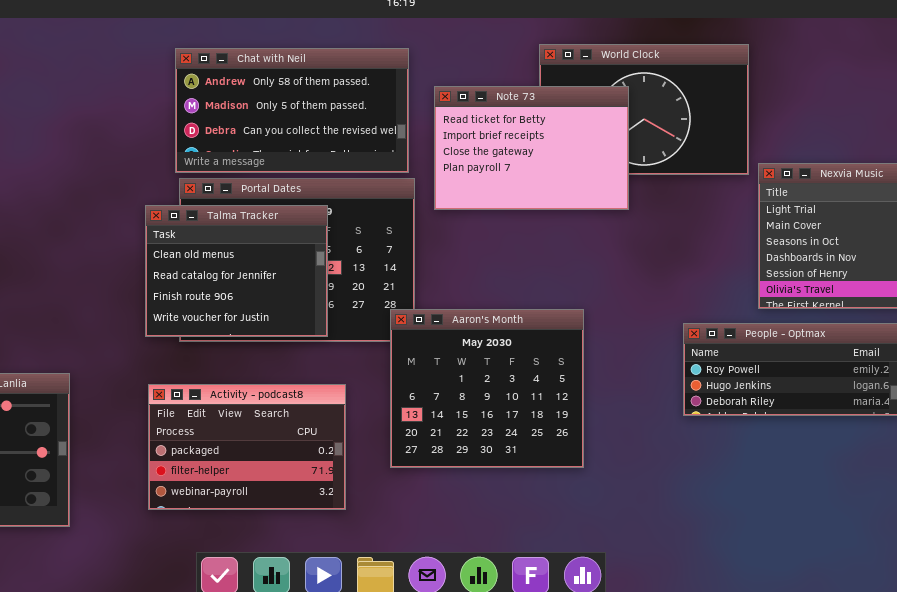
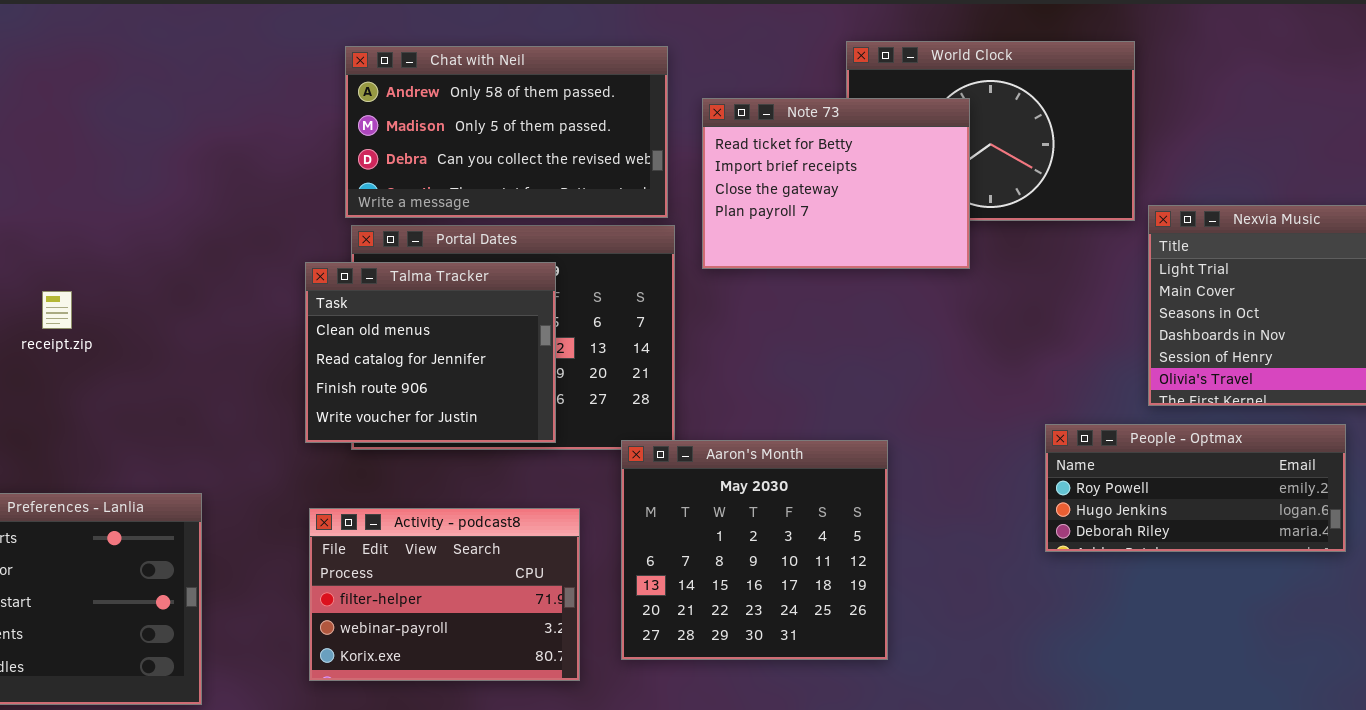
Aaron's Month: [390,309,584,468] -> [621,440,888,660], moved
Activity - podcast8: [148,384,346,510] -> [309,508,580,681], scrolled down 1 row

